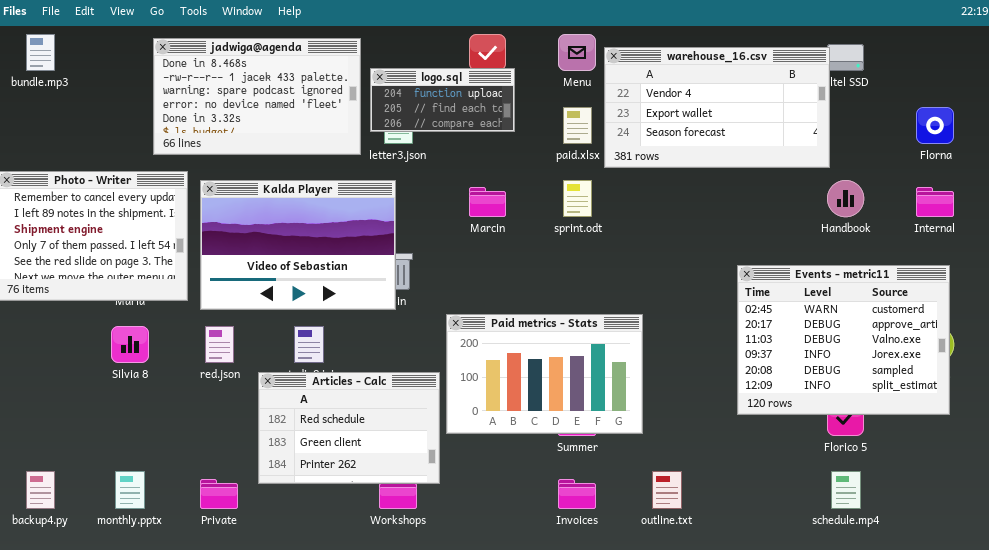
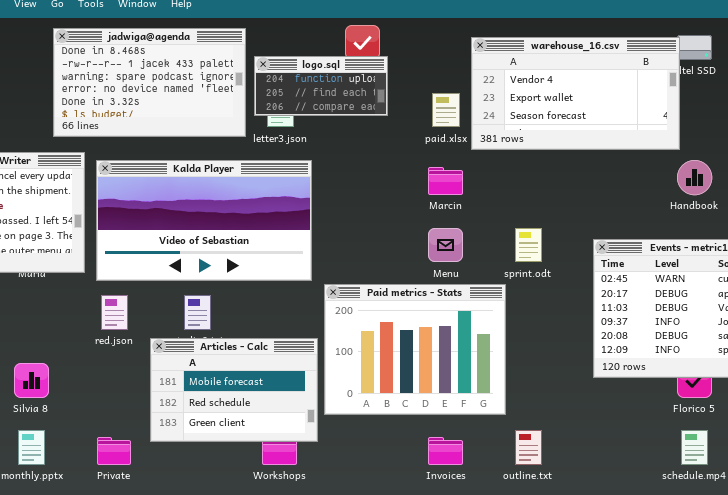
Menu: [558,34,596,71] -> [428,228,463,262], moved
Kalda Player: [200,180,396,310] -> [96,160,312,281], resized
sprint.odt: [563,180,592,217] -> [515,228,542,262], moved
Marcin: [469,187,506,217] -> [428,167,463,195], moved
Paid metrics - Stats: [446,314,643,434] -> [324,284,506,415], resized
Silvia 8: [111,326,149,363] -> [14,363,49,398], moved
Articles - Calc: [258,372,440,484] -> [150,338,318,442], scrolled up 1 row

